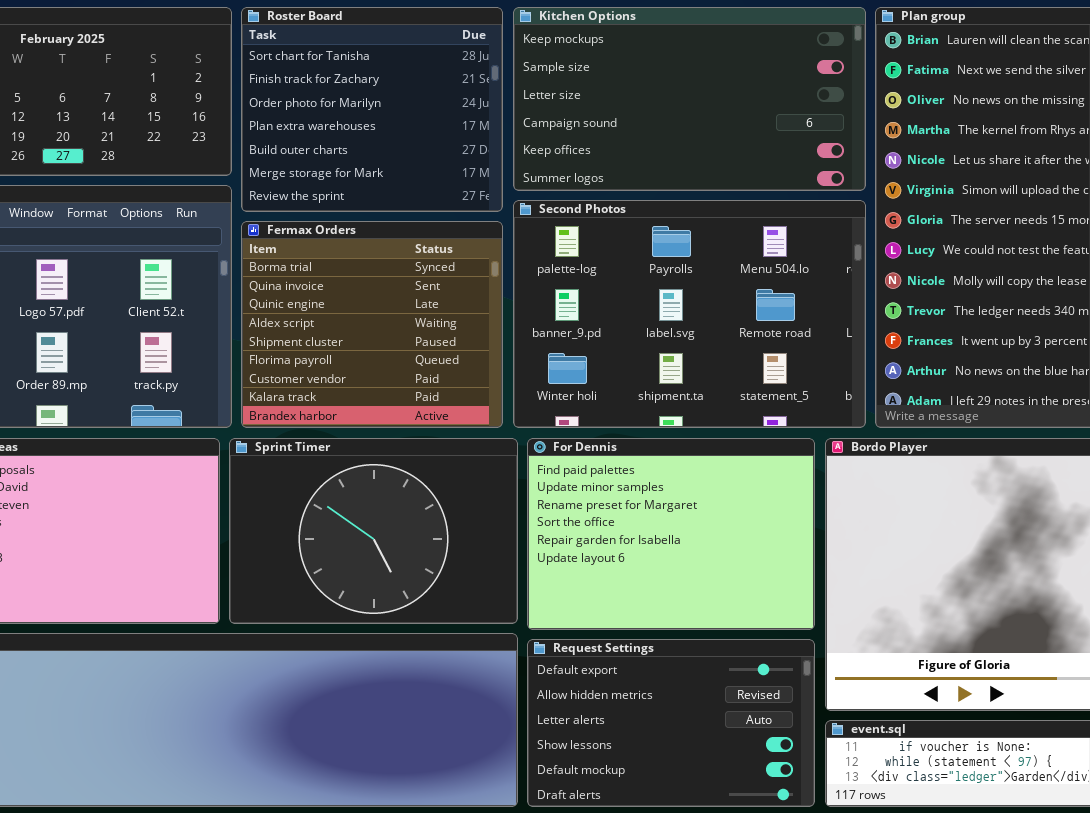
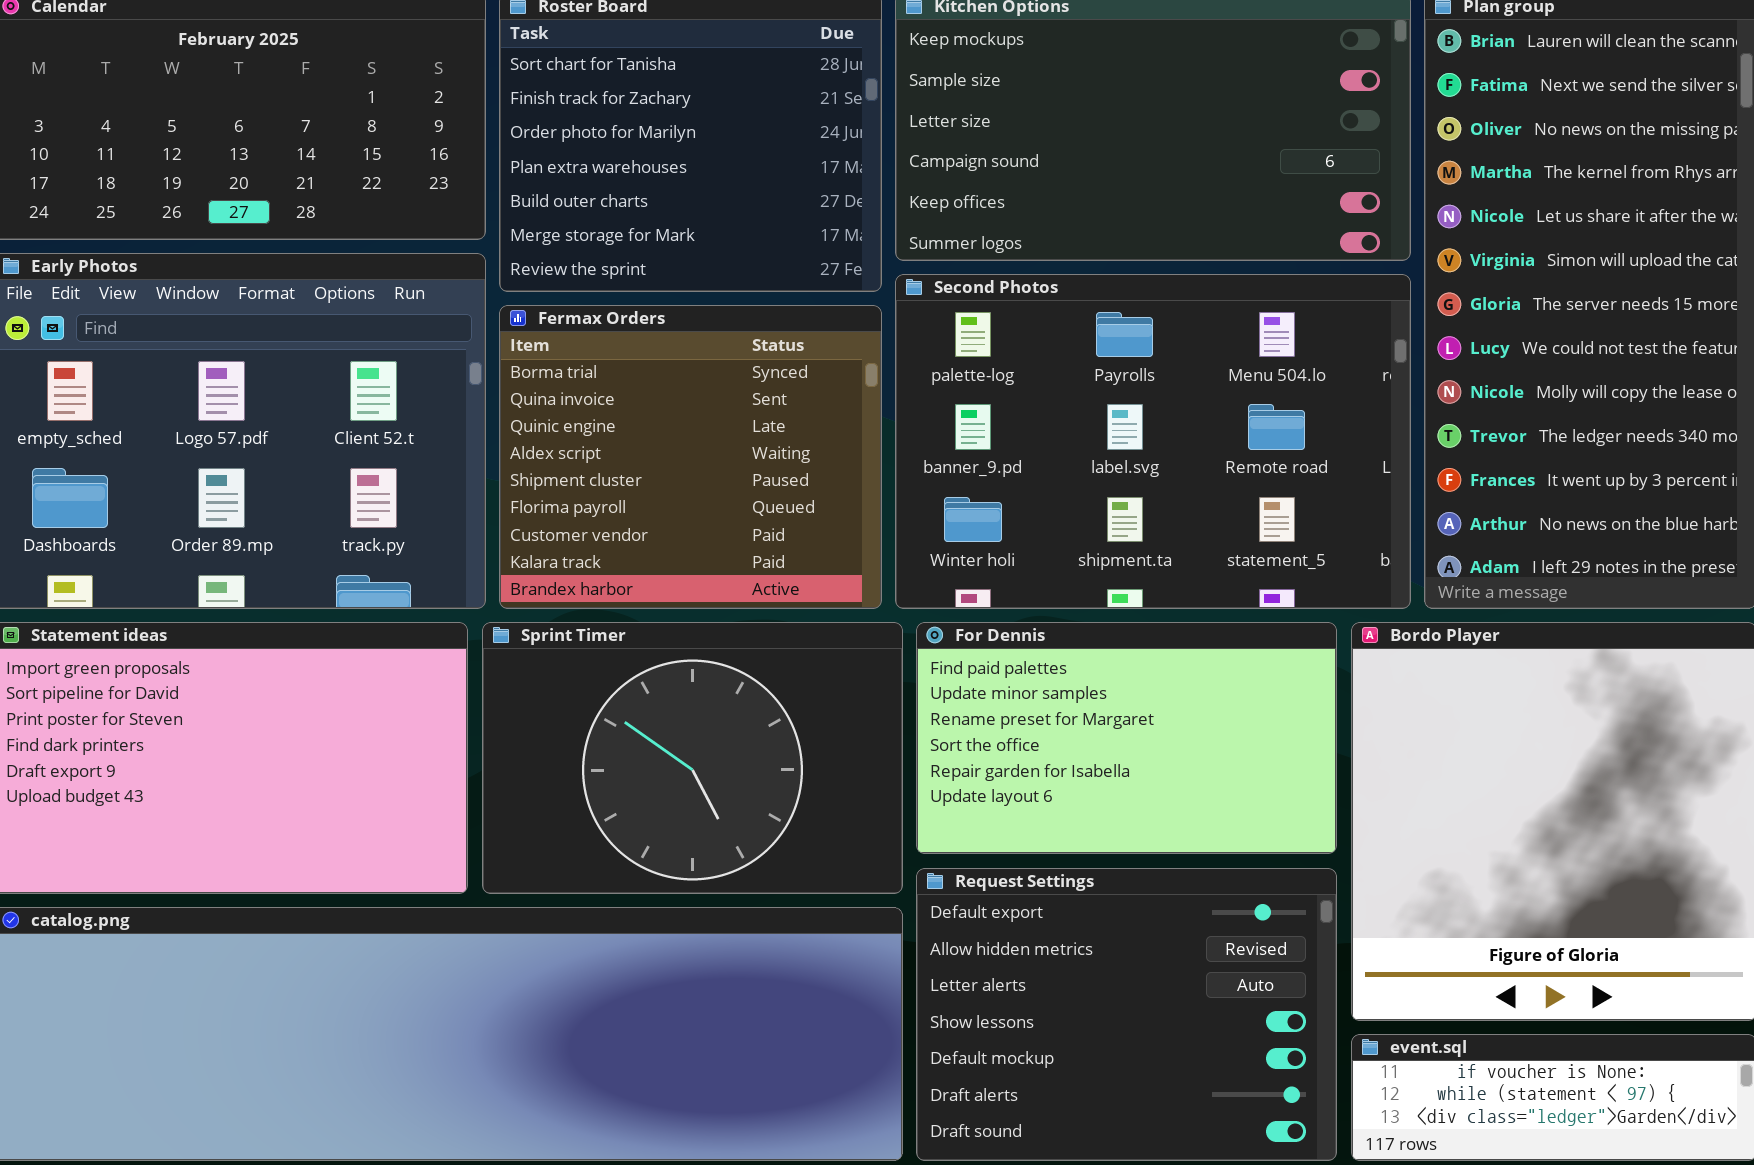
For Dennis: [527,438,815,630] -> [916,622,1337,854], resized
Request Settings: [527,639,815,807] -> [916,868,1337,1161], resized

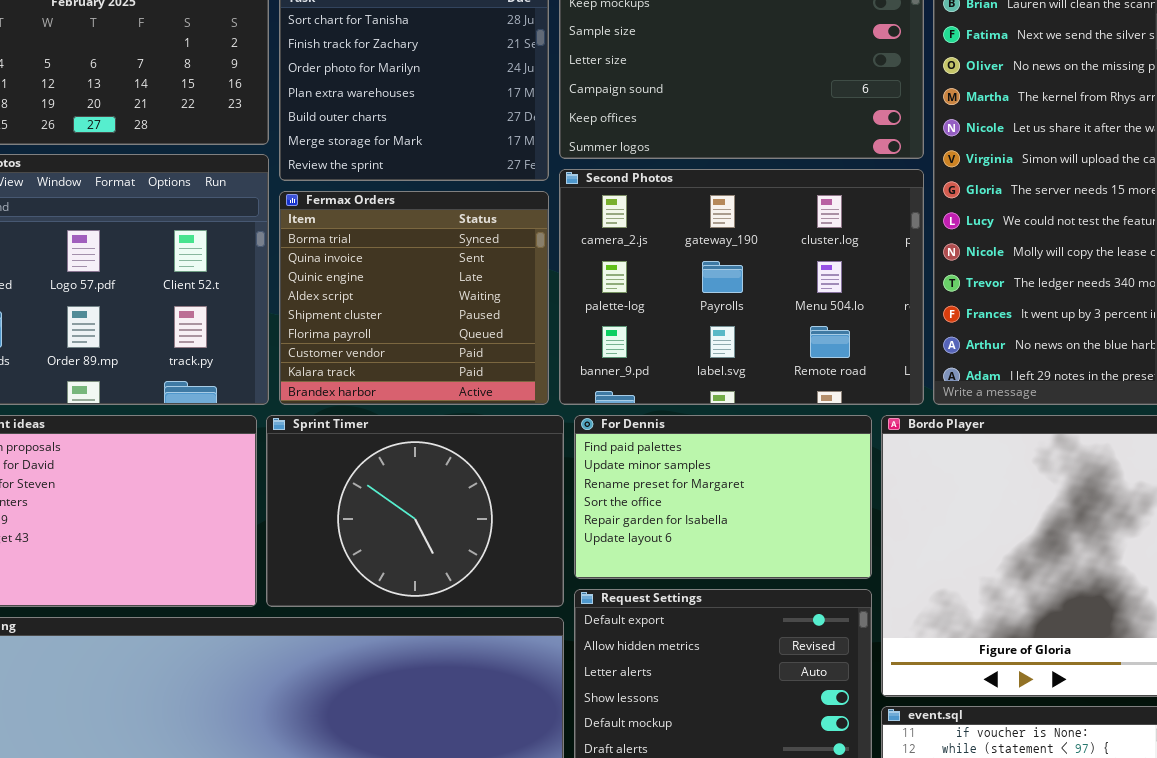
Second Photos: [895,274,1411,609] -> [559,169,924,405], scrolled up 1 row

